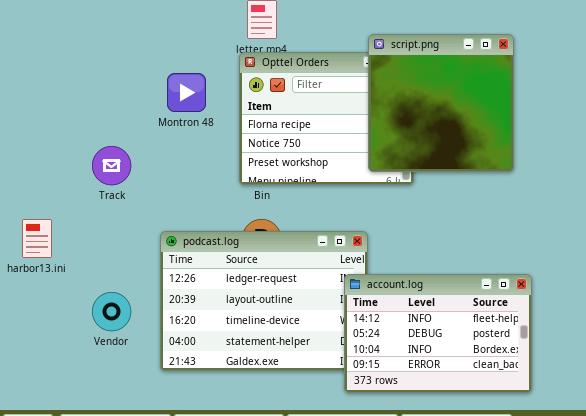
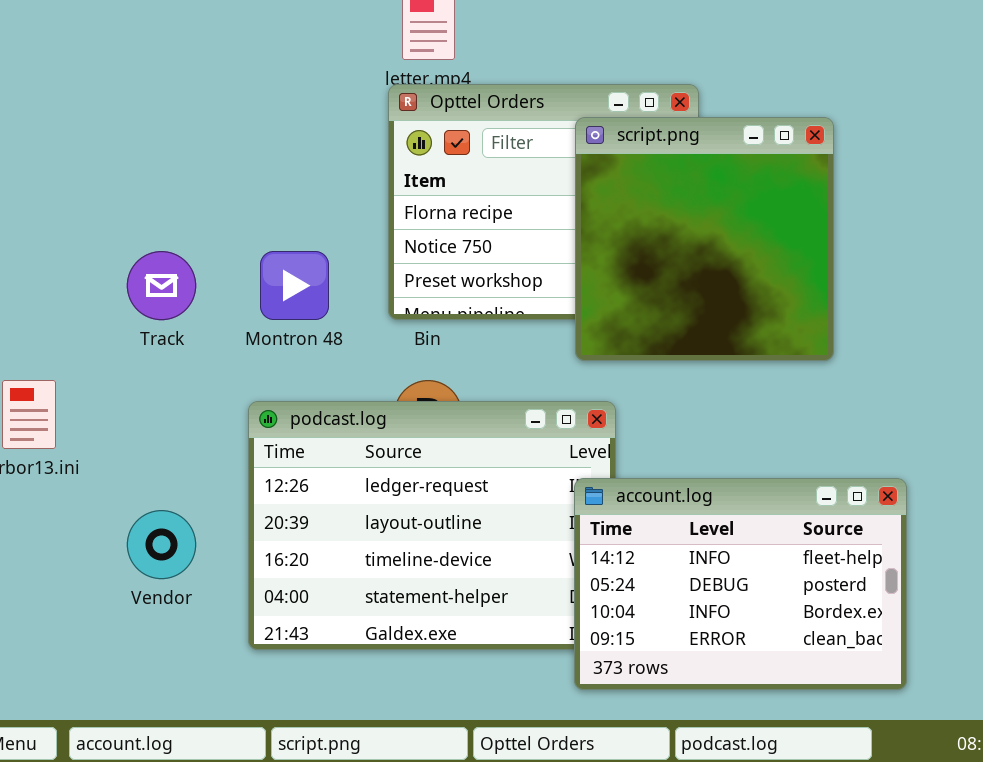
script.png: [368,34,514,172] -> [575,117,834,361], moved
Montron 48: [167,73,206,112] -> [260,251,329,320], moved

